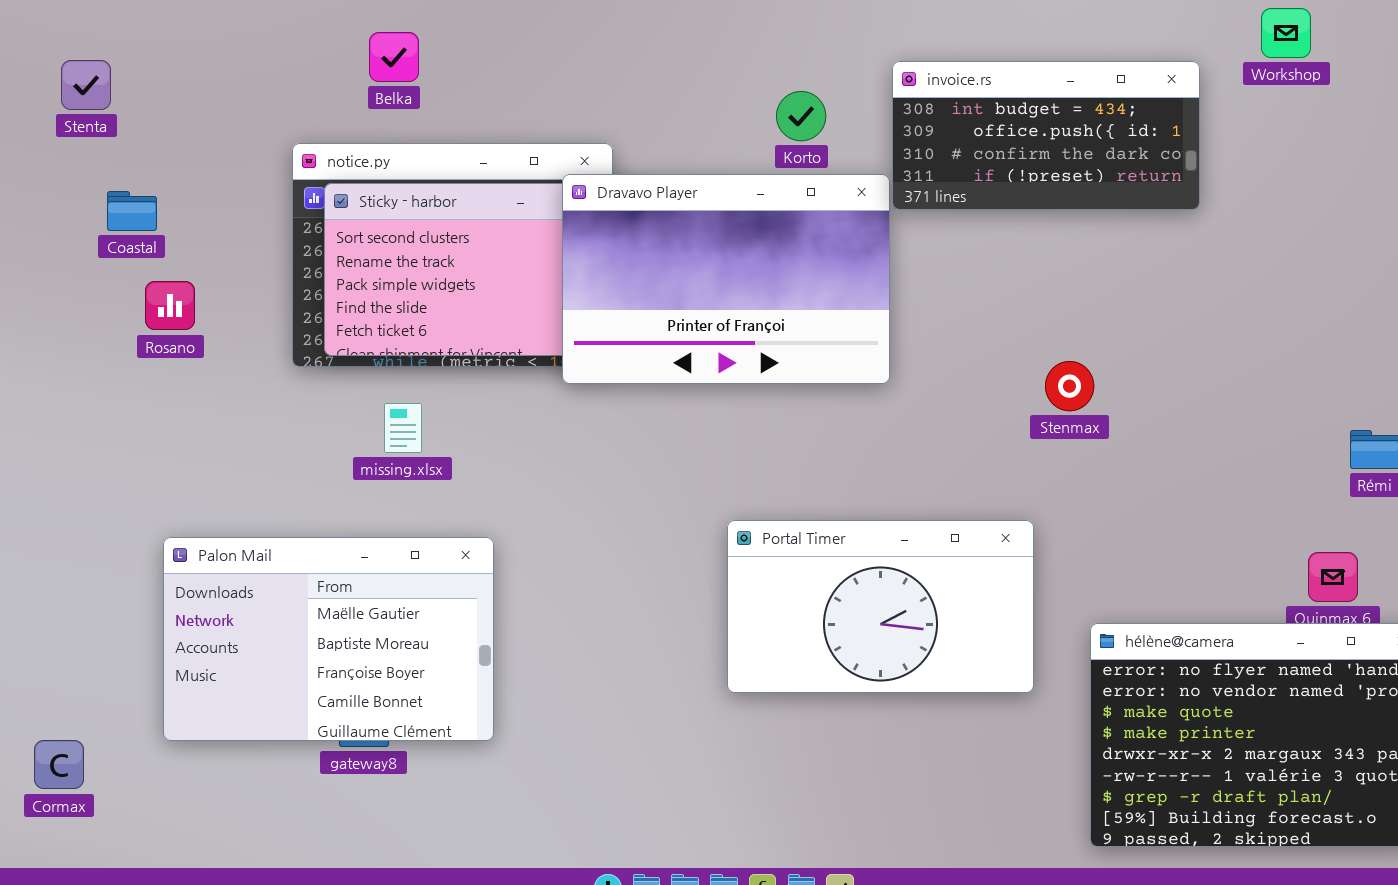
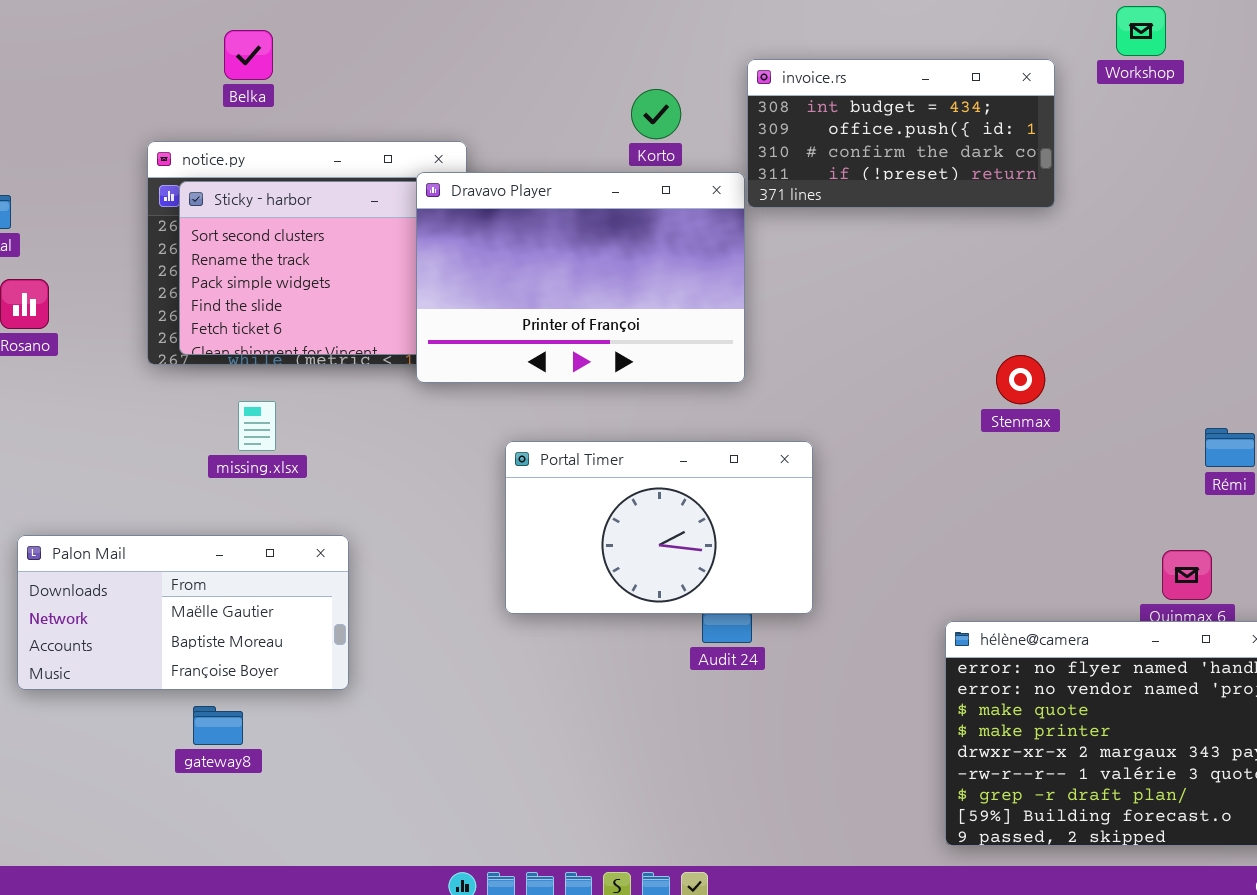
Stenmax: [1045,361,1094,411] -> [996,355,1045,404], moved
Portal Timer: [727,520,1034,693] -> [505,441,813,614], moved
Palon Mail: [163,537,494,741] -> [17,535,349,690], resized

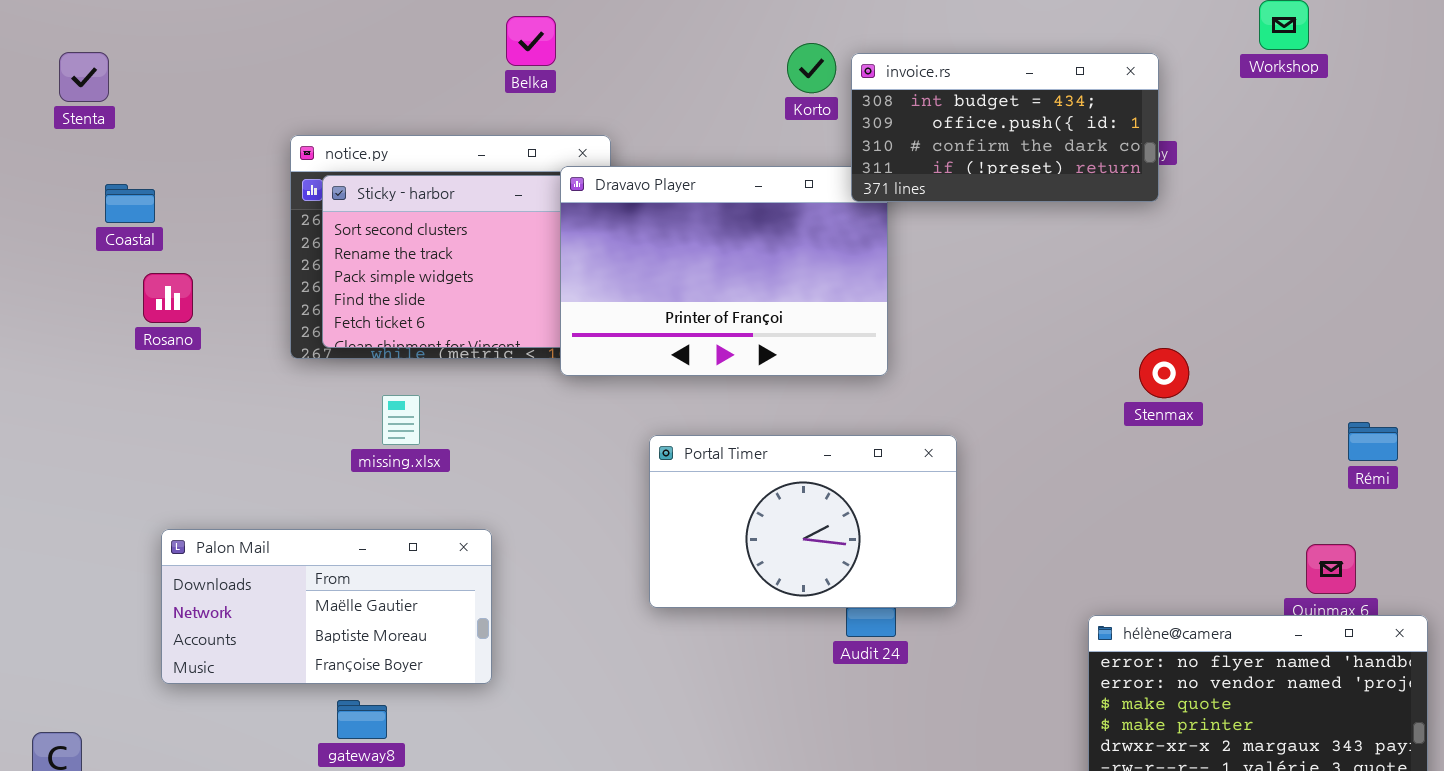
Belka: [224,30,273,80] -> [506,16,556,66], moved
invoice.rs: [747,59,1055,208] -> [851,53,1159,202], moved
Korto: [631,89,681,139] -> [787,43,836,93], moved

